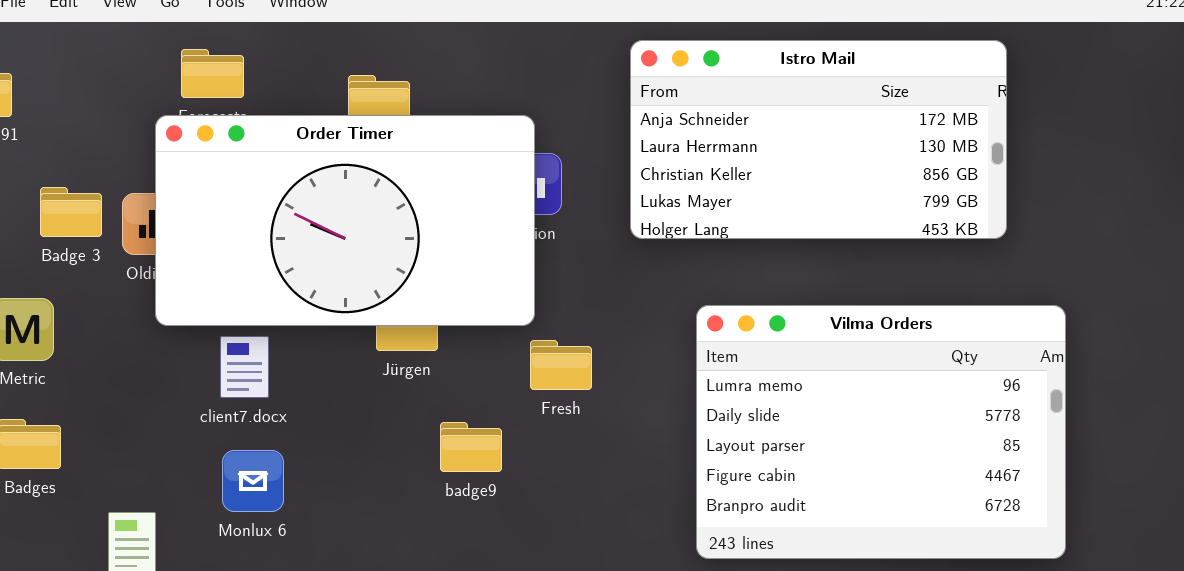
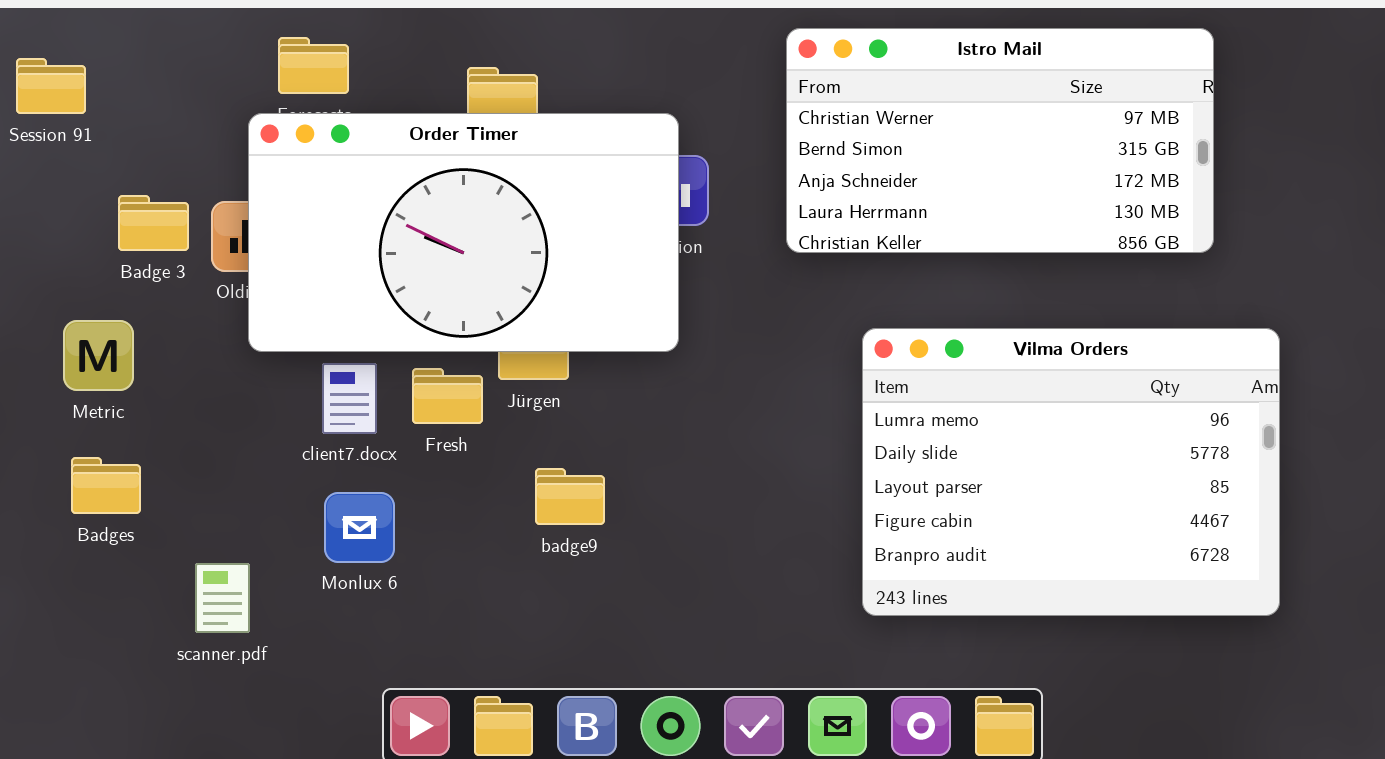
Istro Mail: [630,40,1007,239] -> [786,28,1214,253], scrolled up 2 rows
Fresh: [530,340,592,390] -> [412,368,483,424], moved
badge9: [440,422,502,472] -> [535,468,605,525], moved

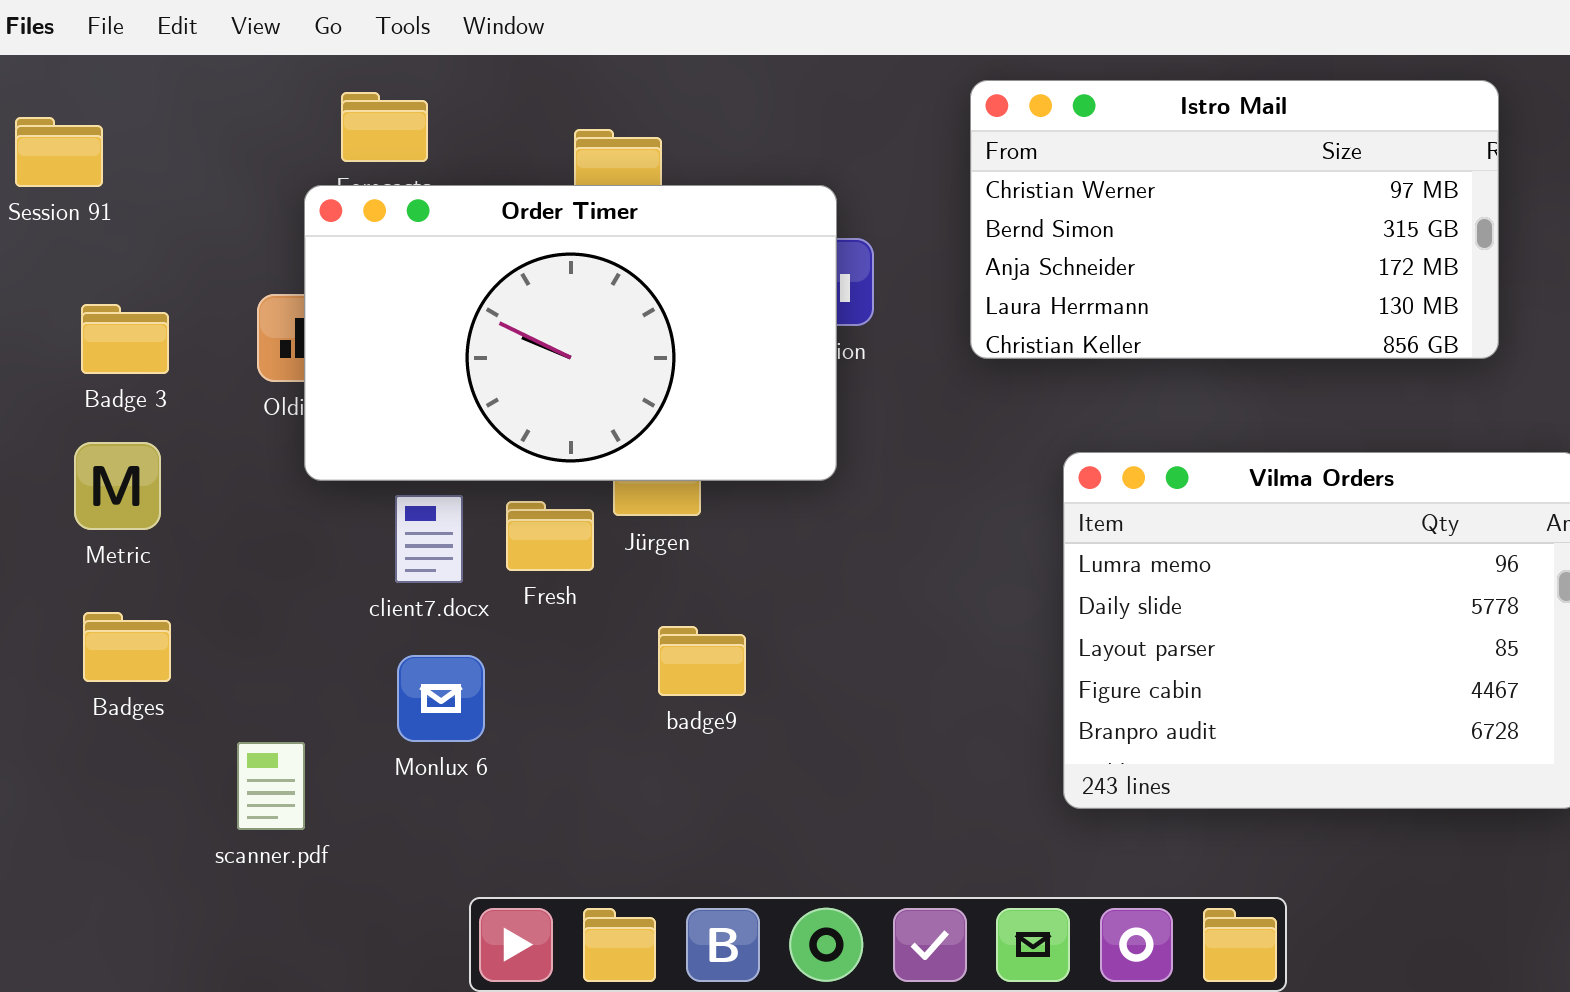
Badge 3: [118,195,189,251] -> [81,304,169,374], moved

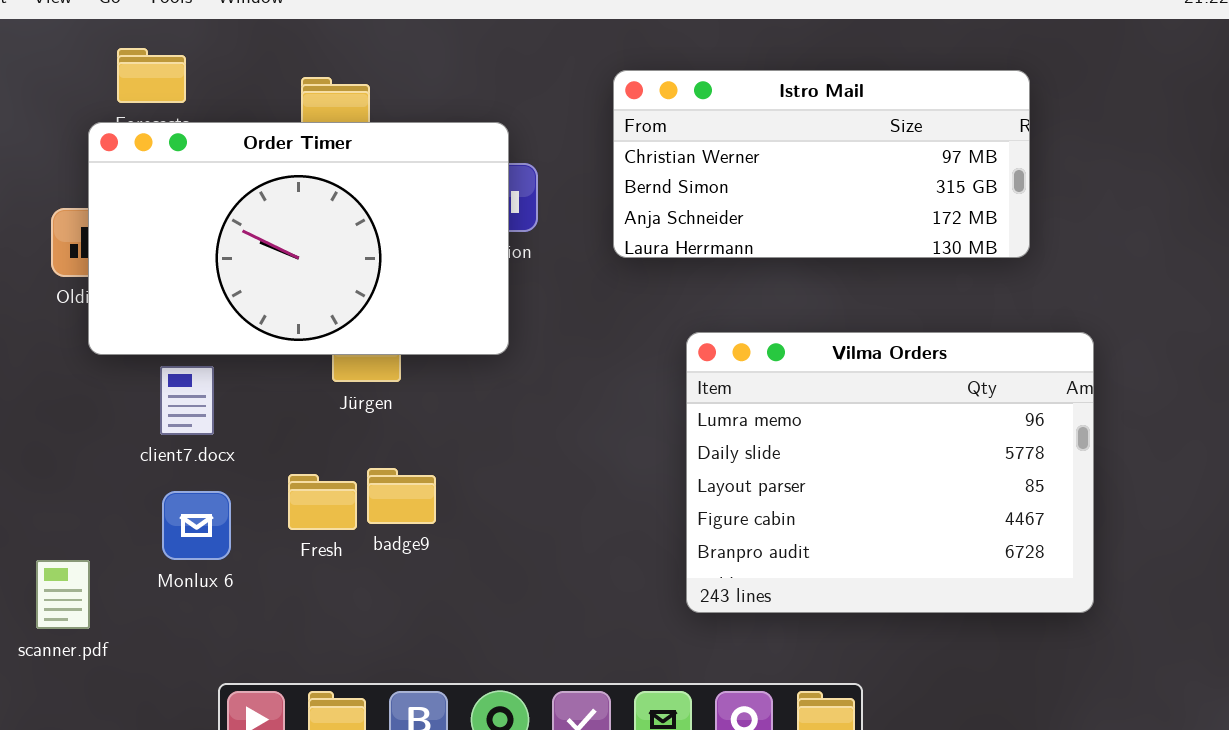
Istro Mail: [970,80,1499,359] -> [613,70,1030,258], resized
Fresh: [506,501,594,571] -> [288,474,357,530], moved

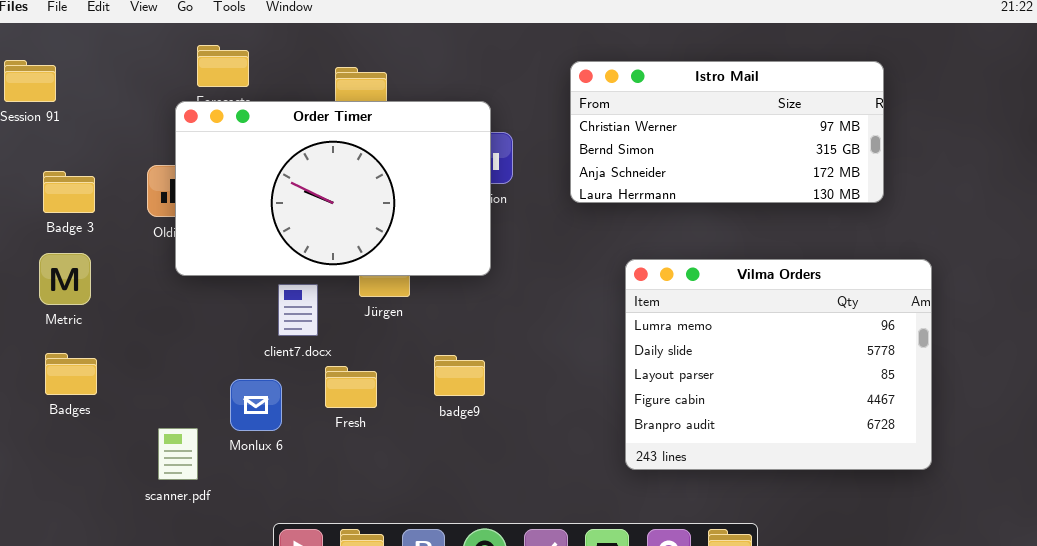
client7.docx: [160,366,214,435] -> [278,284,318,336], moved
badge9: [367,468,436,524] -> [434,355,485,396], moved
scanner.pdf: [36,560,90,629] -> [158,428,198,480], moved

